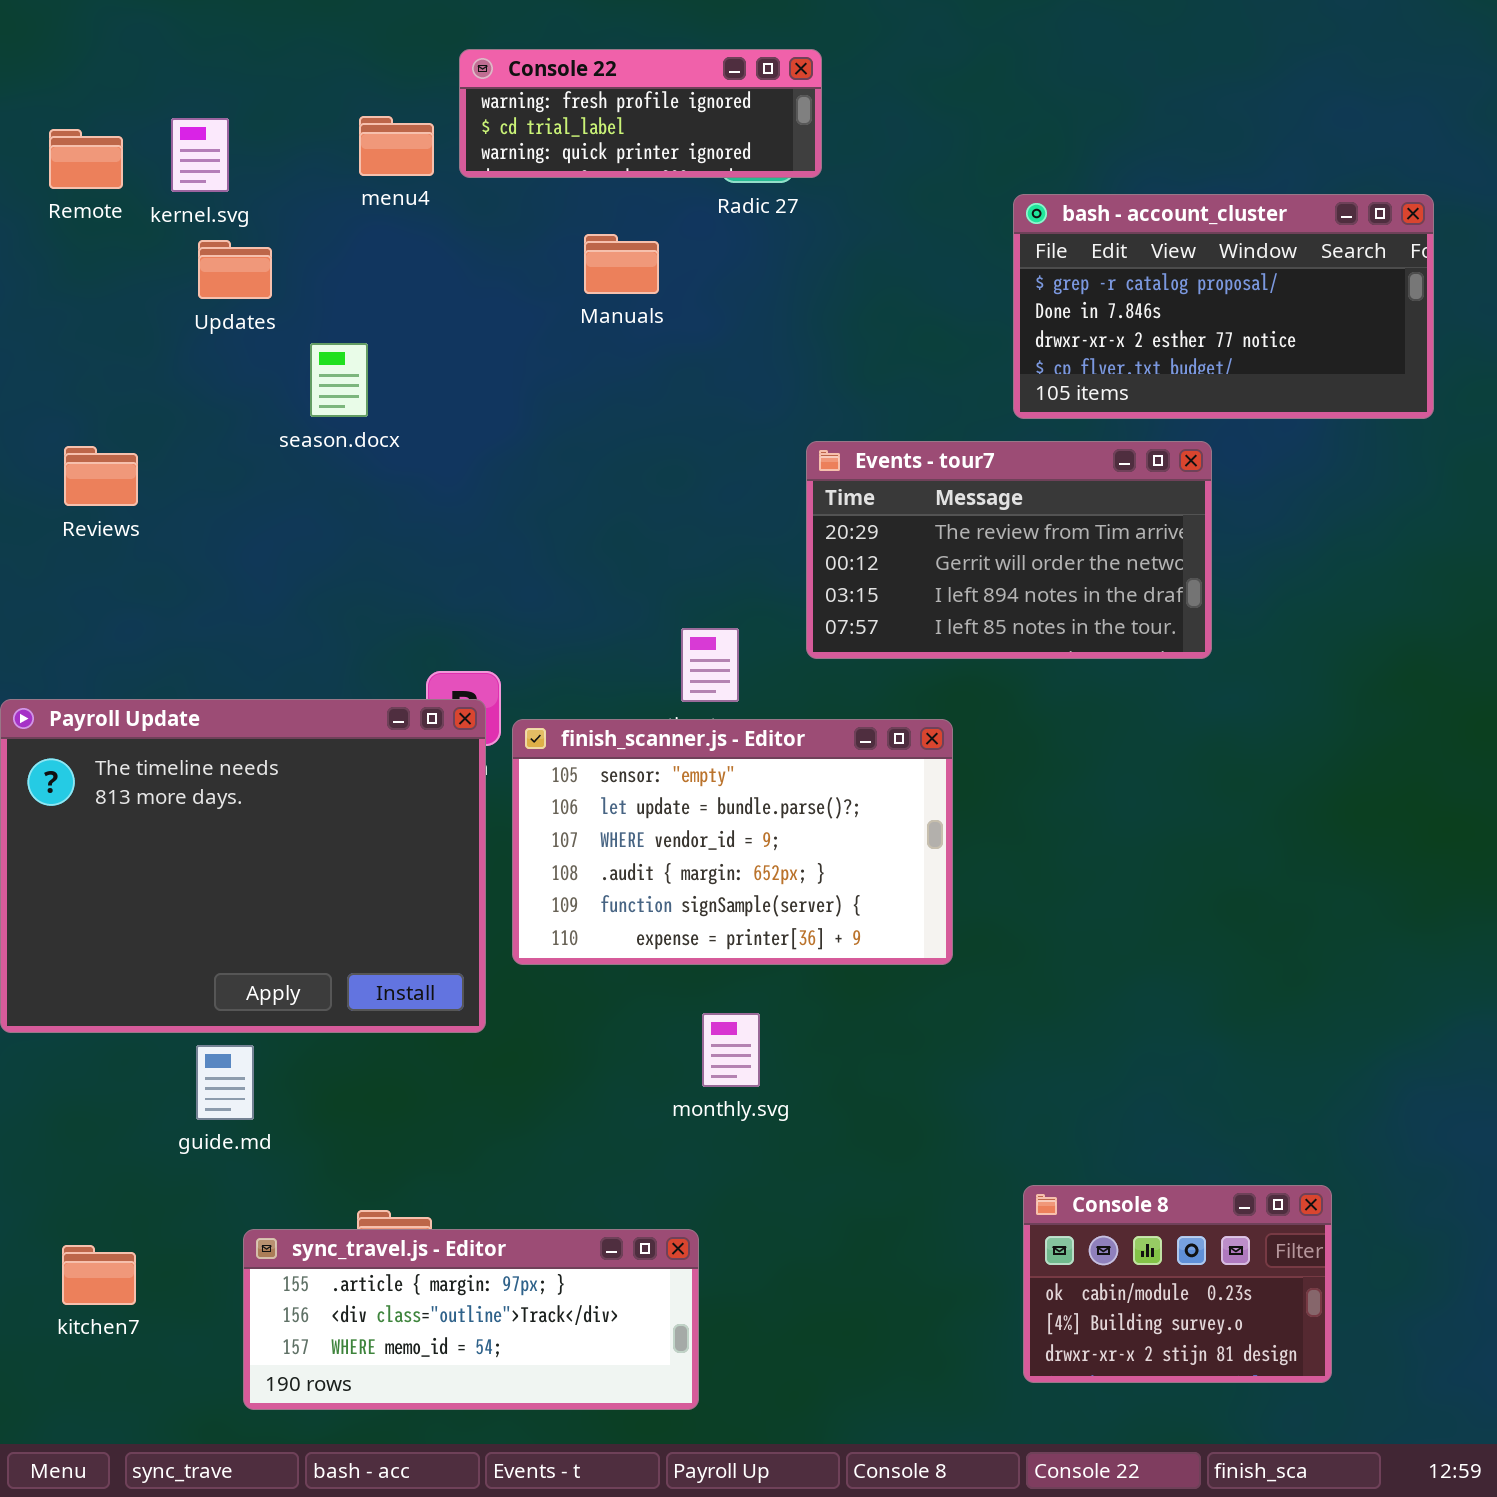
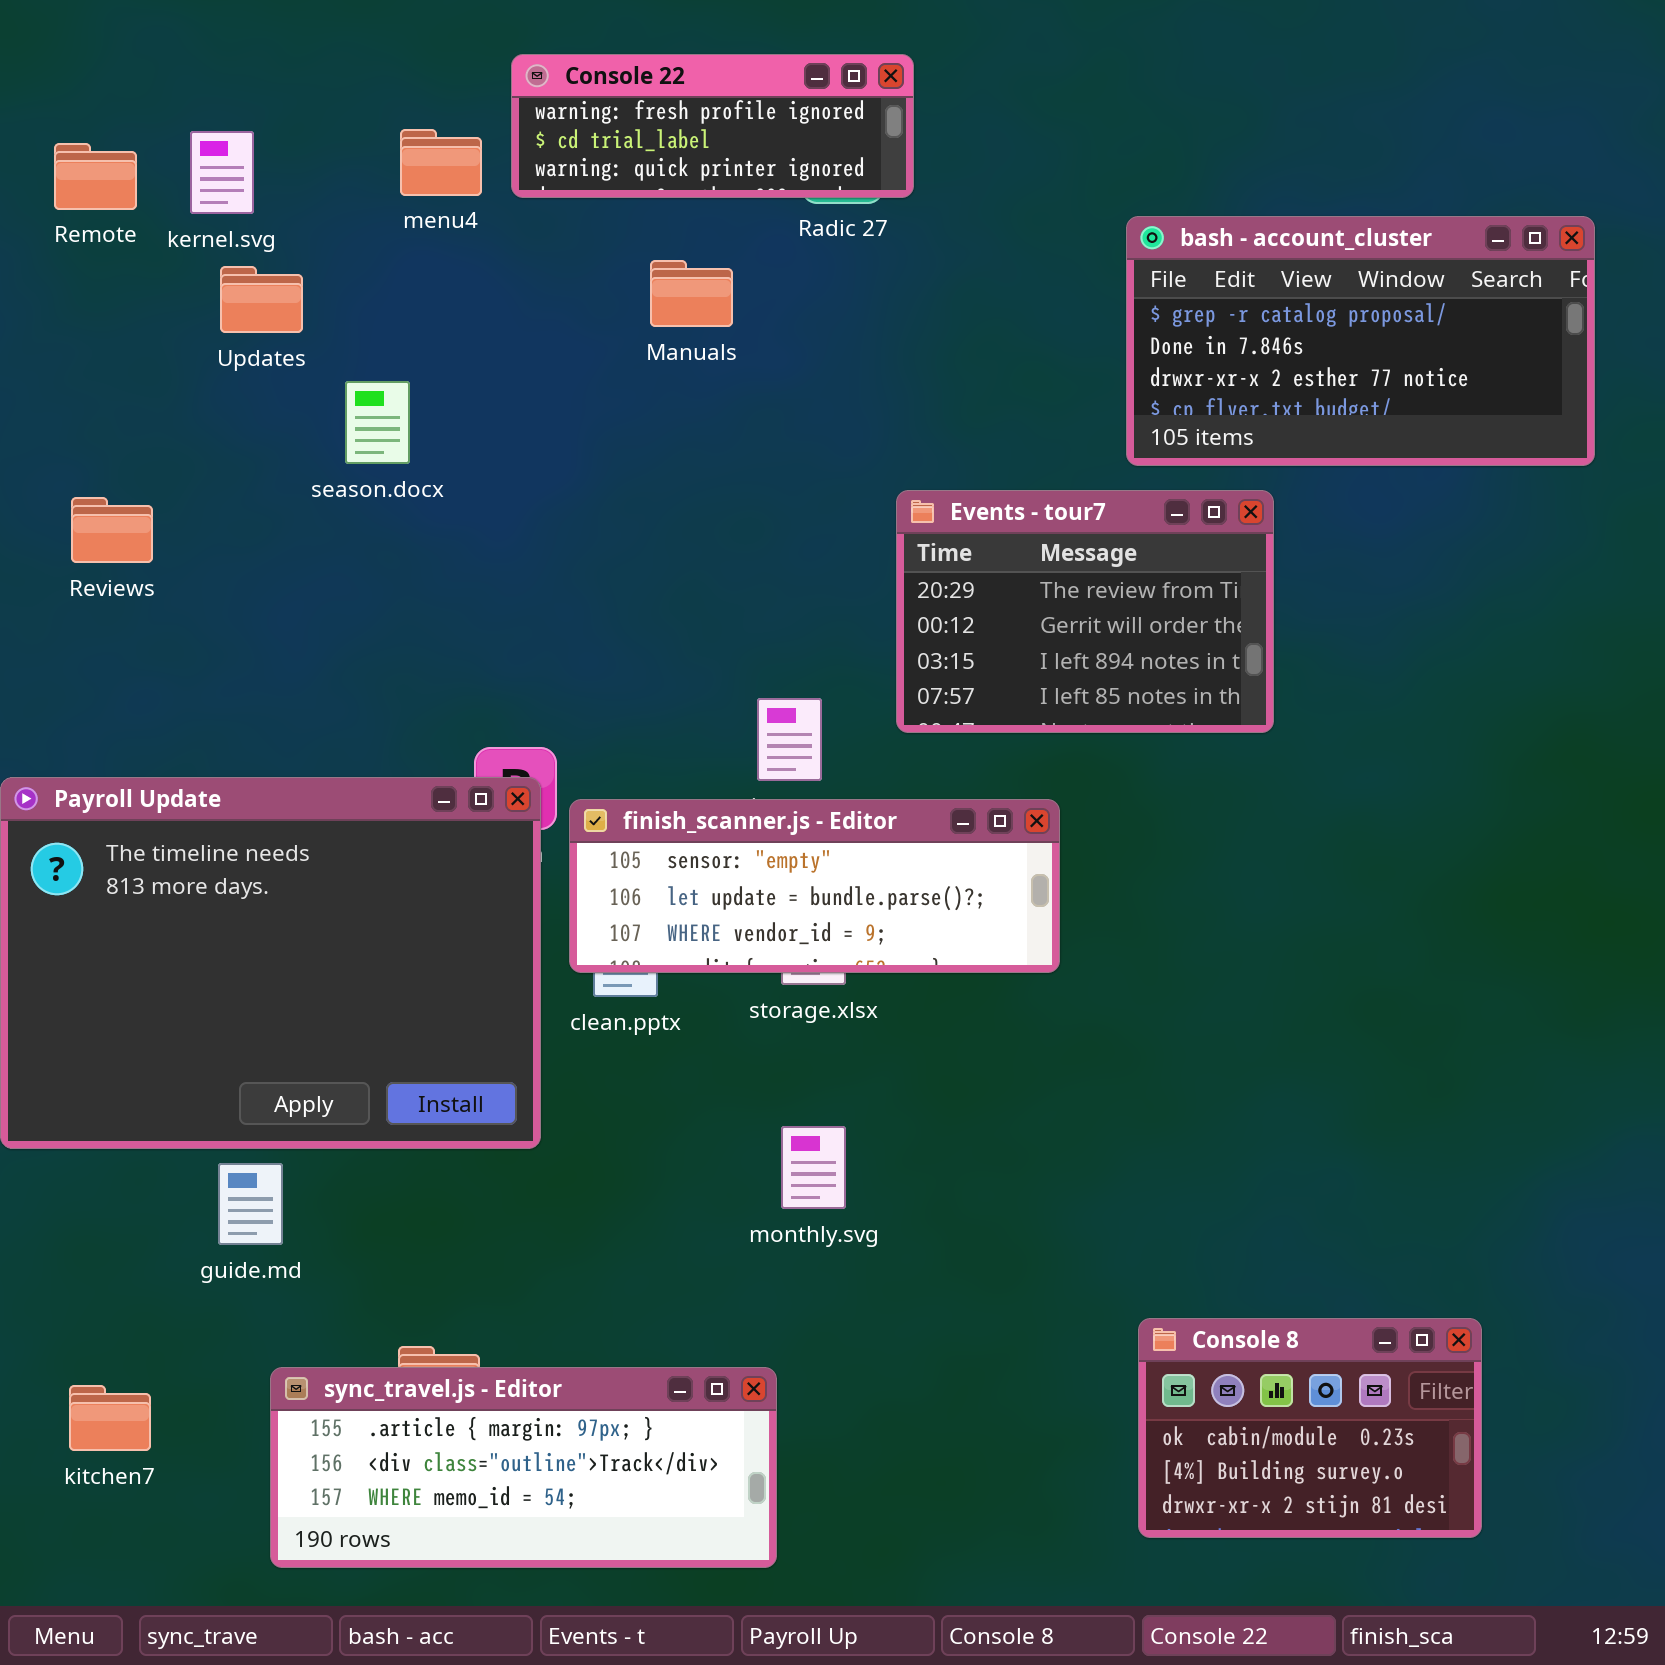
Events - tour7: [806,441,1212,659] -> [896,490,1274,733], resized
finish_scanner.js - Editor: [512,719,953,965] -> [569,799,1060,973], resized

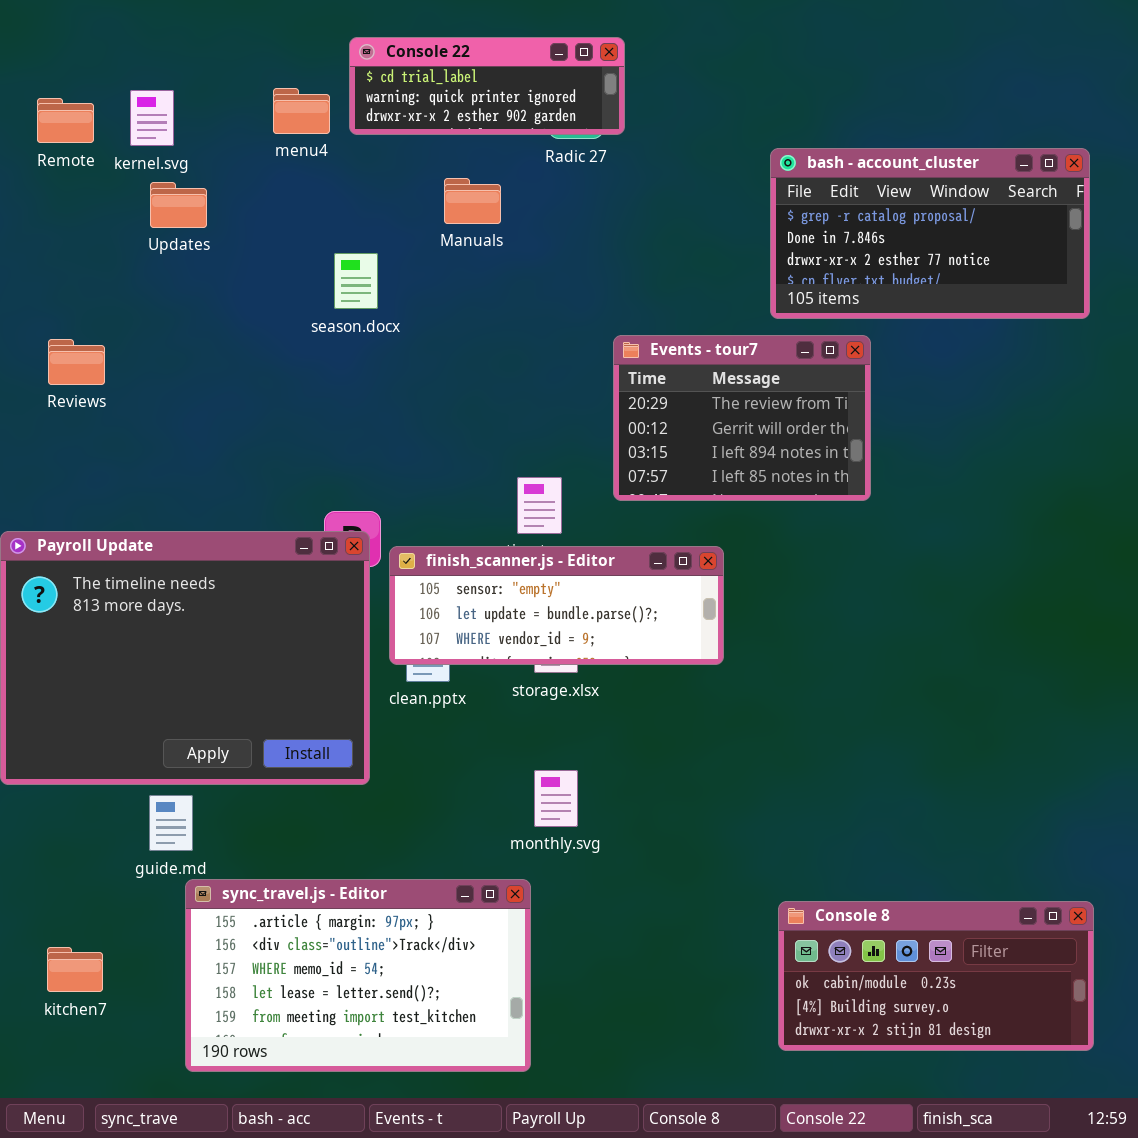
Console 22: [511,54,914,198] -> [349,37,625,135], scrolled down 1 row
season.docx: [345,381,410,464] -> [334,253,378,309], moved
Console 8: [1138,1318,1482,1538] -> [778,901,1094,1051], resized
sync_travel.js - Editor: [270,1367,777,1568] -> [185,879,531,1072], resized

